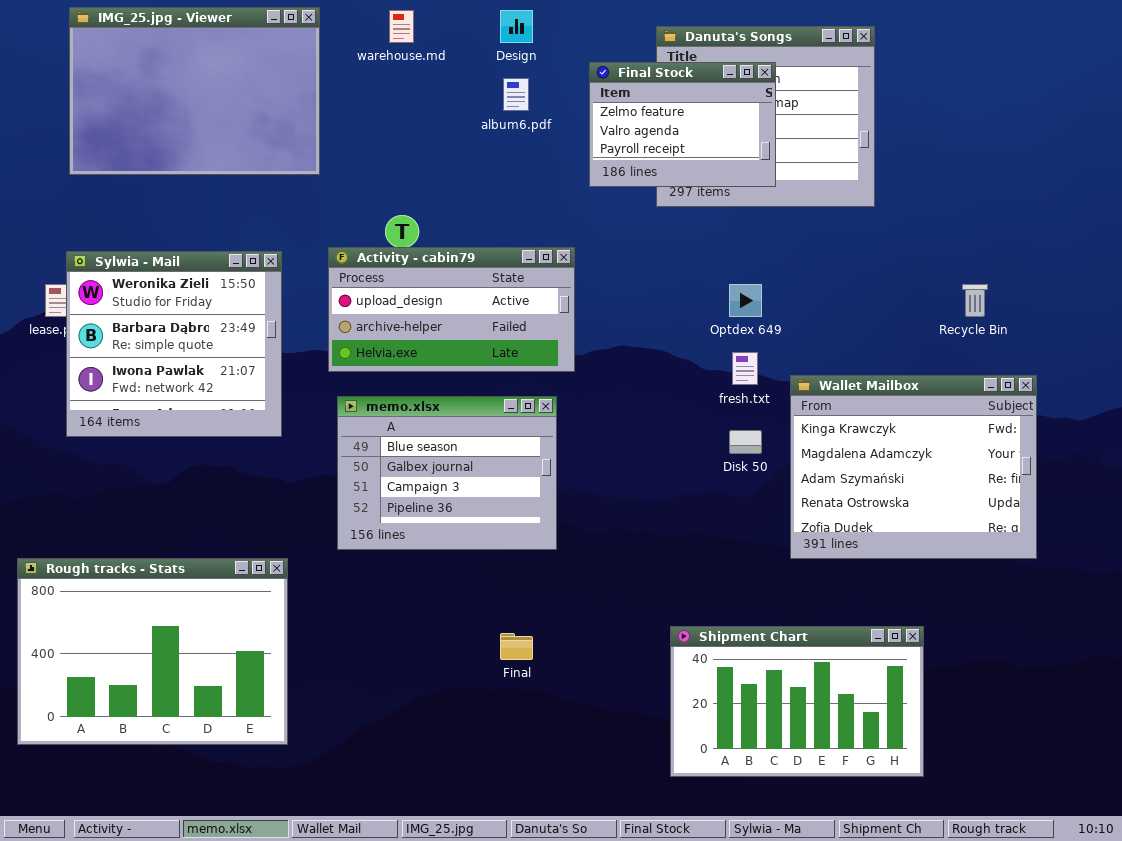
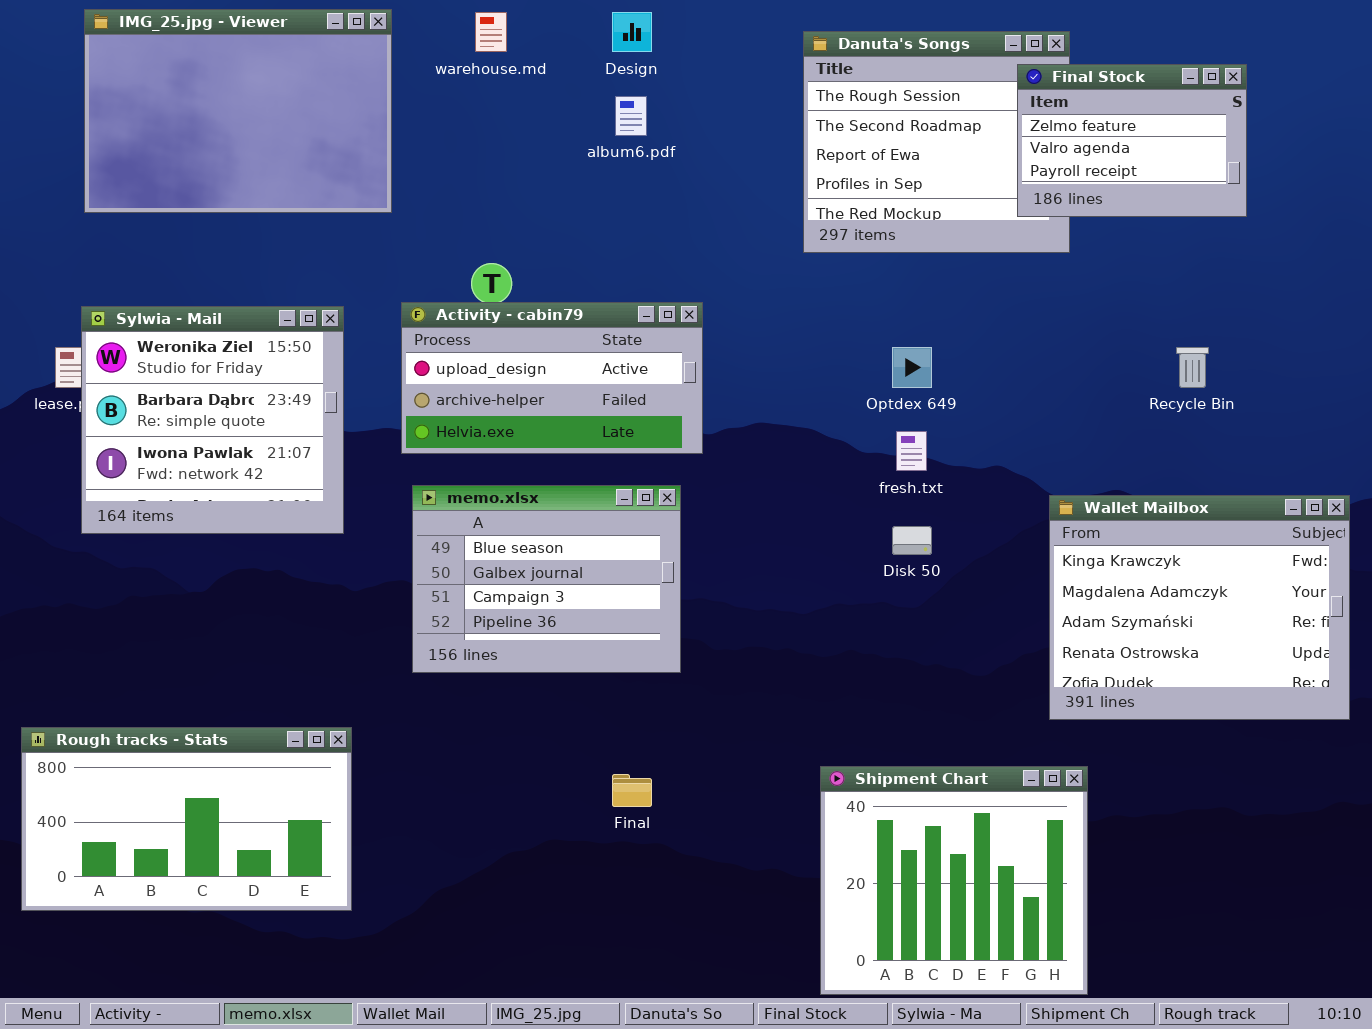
Final Stock: [589,62,776,187] -> [1017,64,1247,217], moved
Wallet Mailbox: [790,375,1037,559] -> [1049,495,1350,720], moved
Rough tracks - Stats: [17,558,288,745] -> [21,727,352,911], resized
Shipment Chart: [670,626,924,777] -> [820,766,1088,995], resized

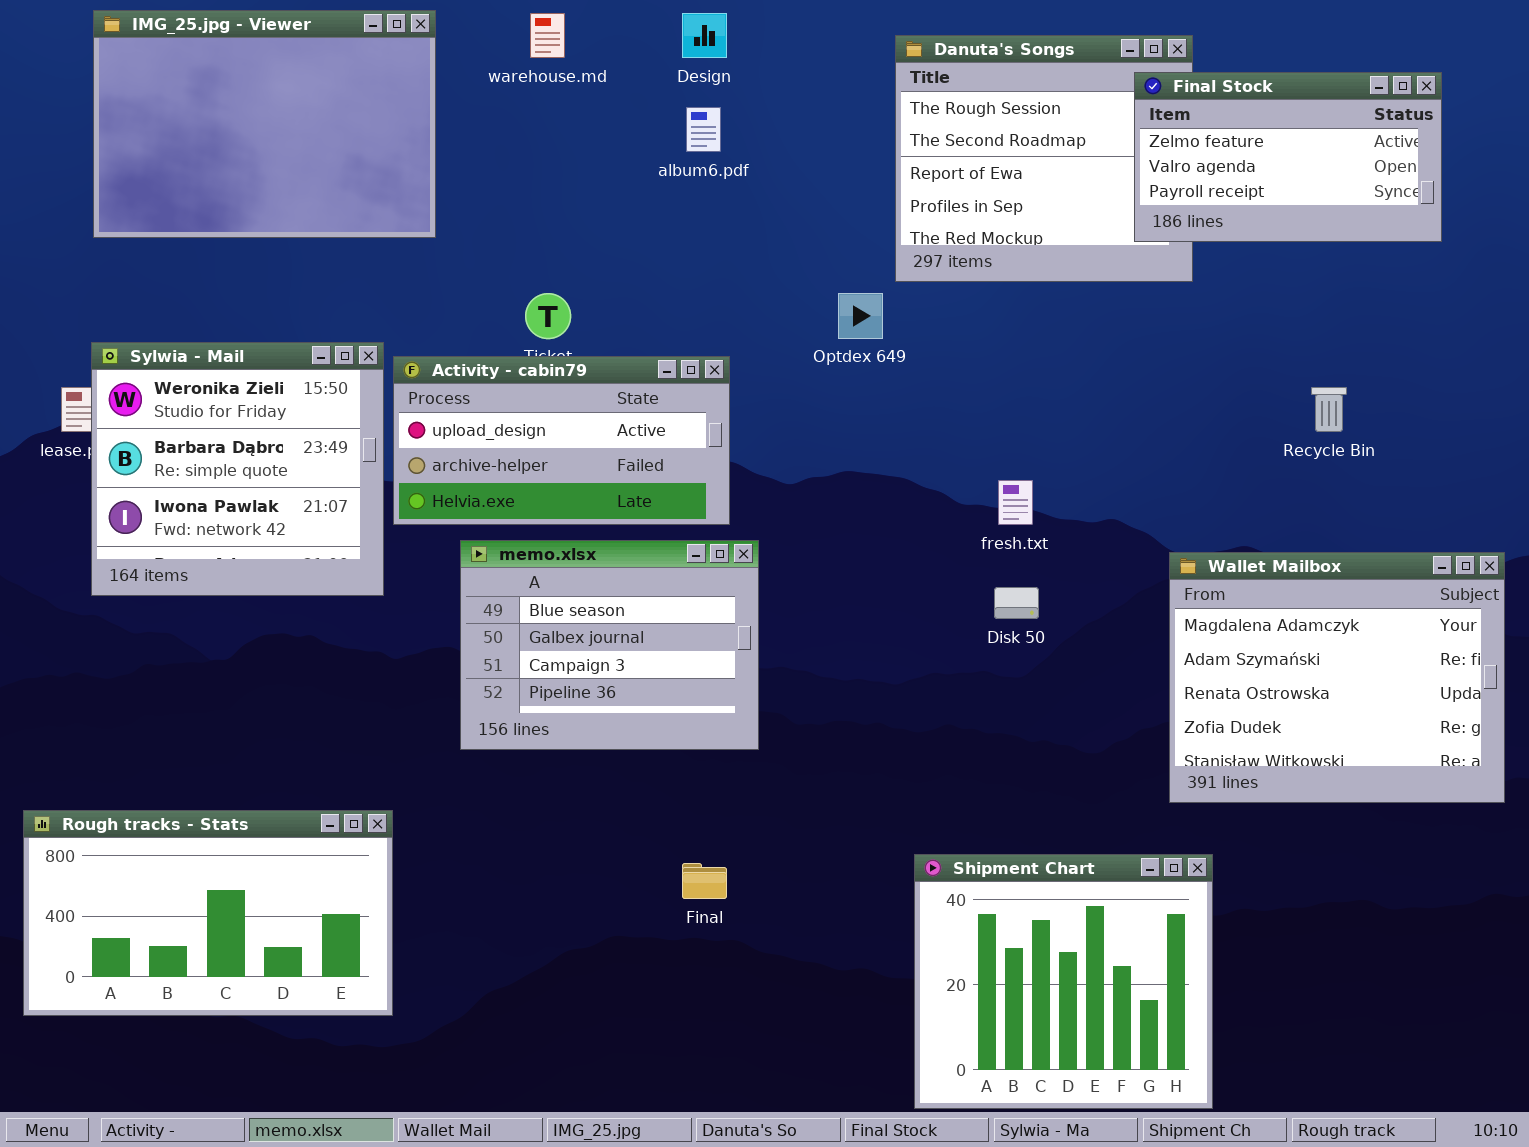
Final Stock: [1017,64,1247,217] -> [1134,72,1442,242], resized
Activity - cabin79: [401,302,703,454] -> [393,356,730,525], moved
Optdex 649: [892,347,932,388] -> [838,293,883,339], moved
Wallet Mailbox: [1049,495,1350,720] -> [1169,552,1505,803], scrolled down 1 row

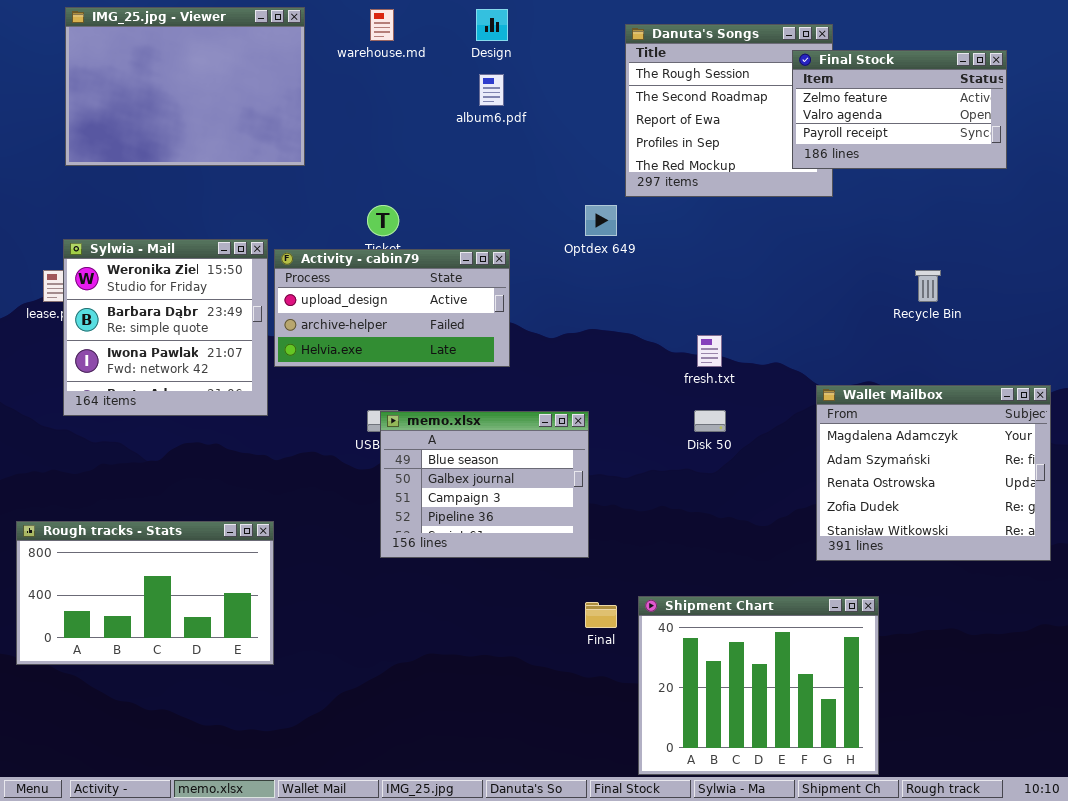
memo.xlsx: [460,540,759,750] -> [380,411,589,558], moved
Rough tracks - Stats: [23,810,393,1016] -> [16,521,274,665], moved
Shipment Chart: [914,854,1213,1109] -> [638,596,879,775], resized
Final: [682,863,727,899] -> [585,602,617,628], moved

